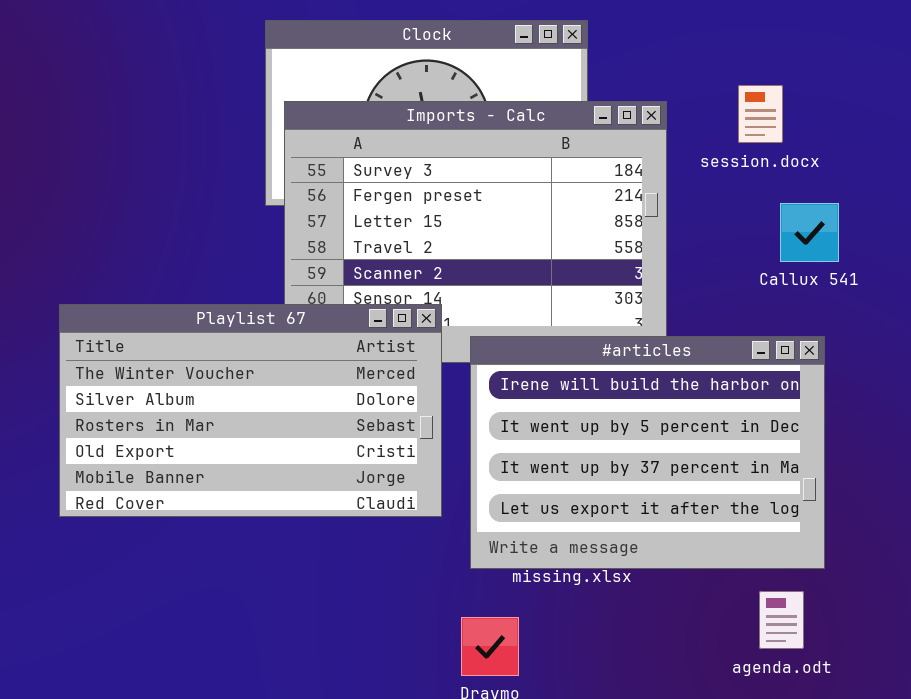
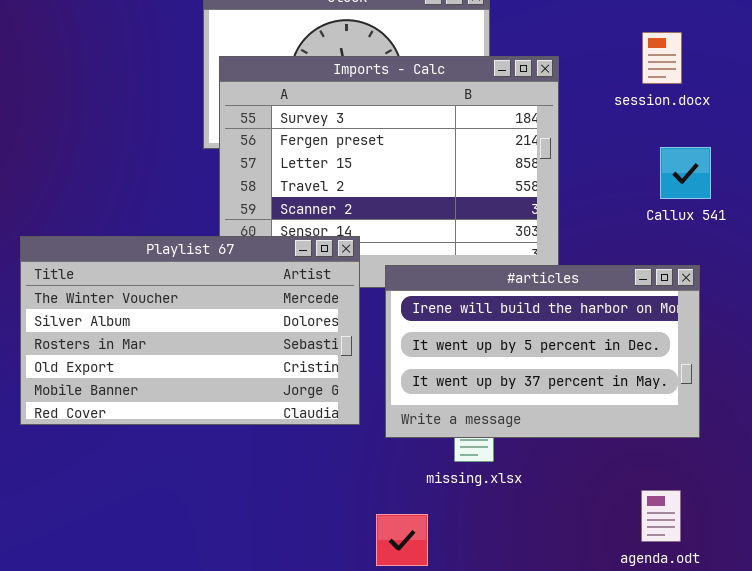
session.docx: [738,85,783,143] -> [642,32,682,84], moved
#articles: [470,336,825,569] -> [385,265,700,438], resized

